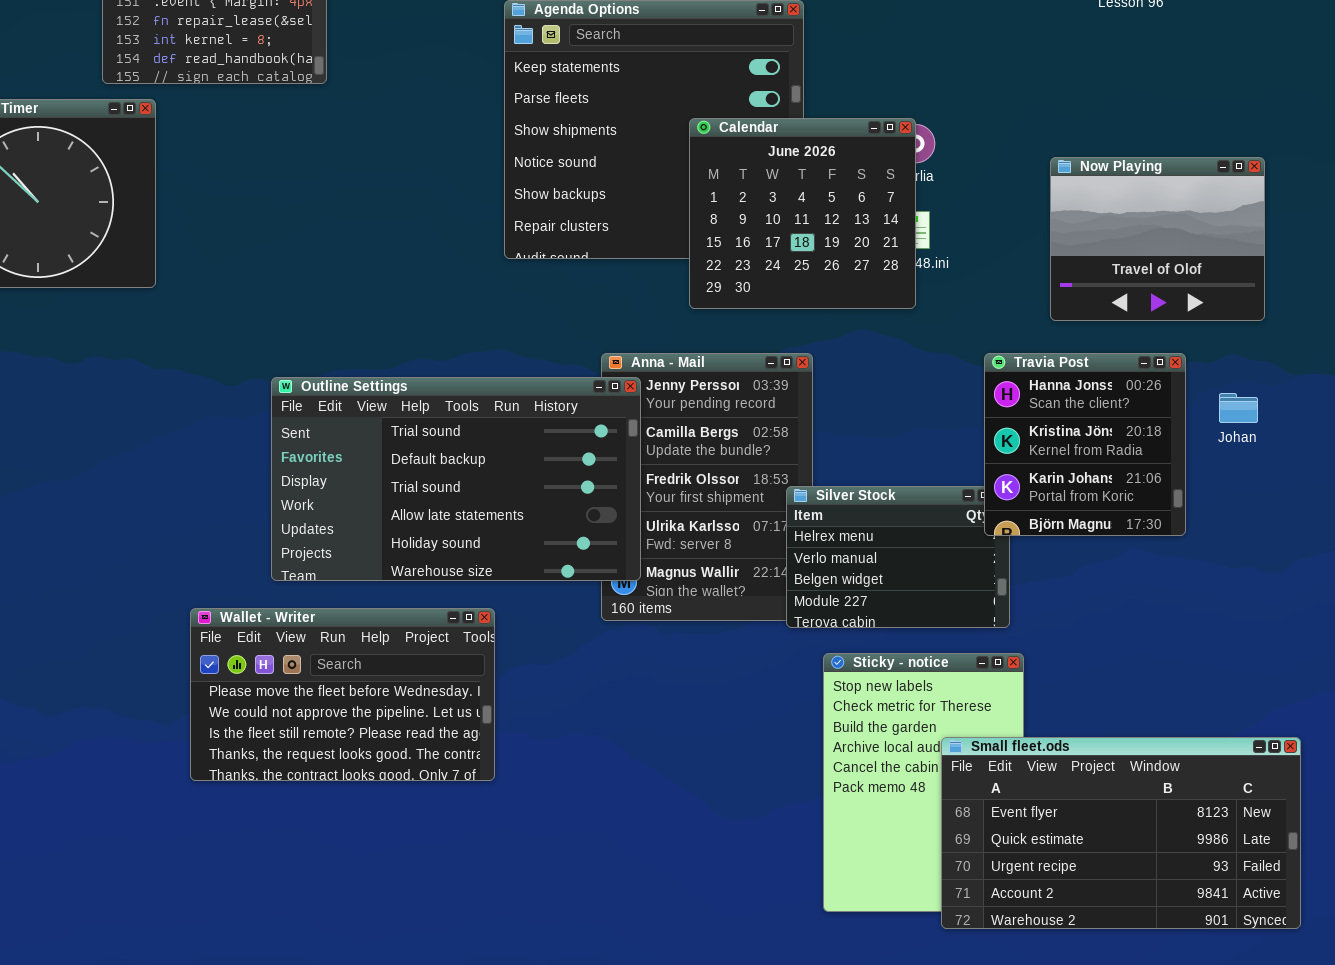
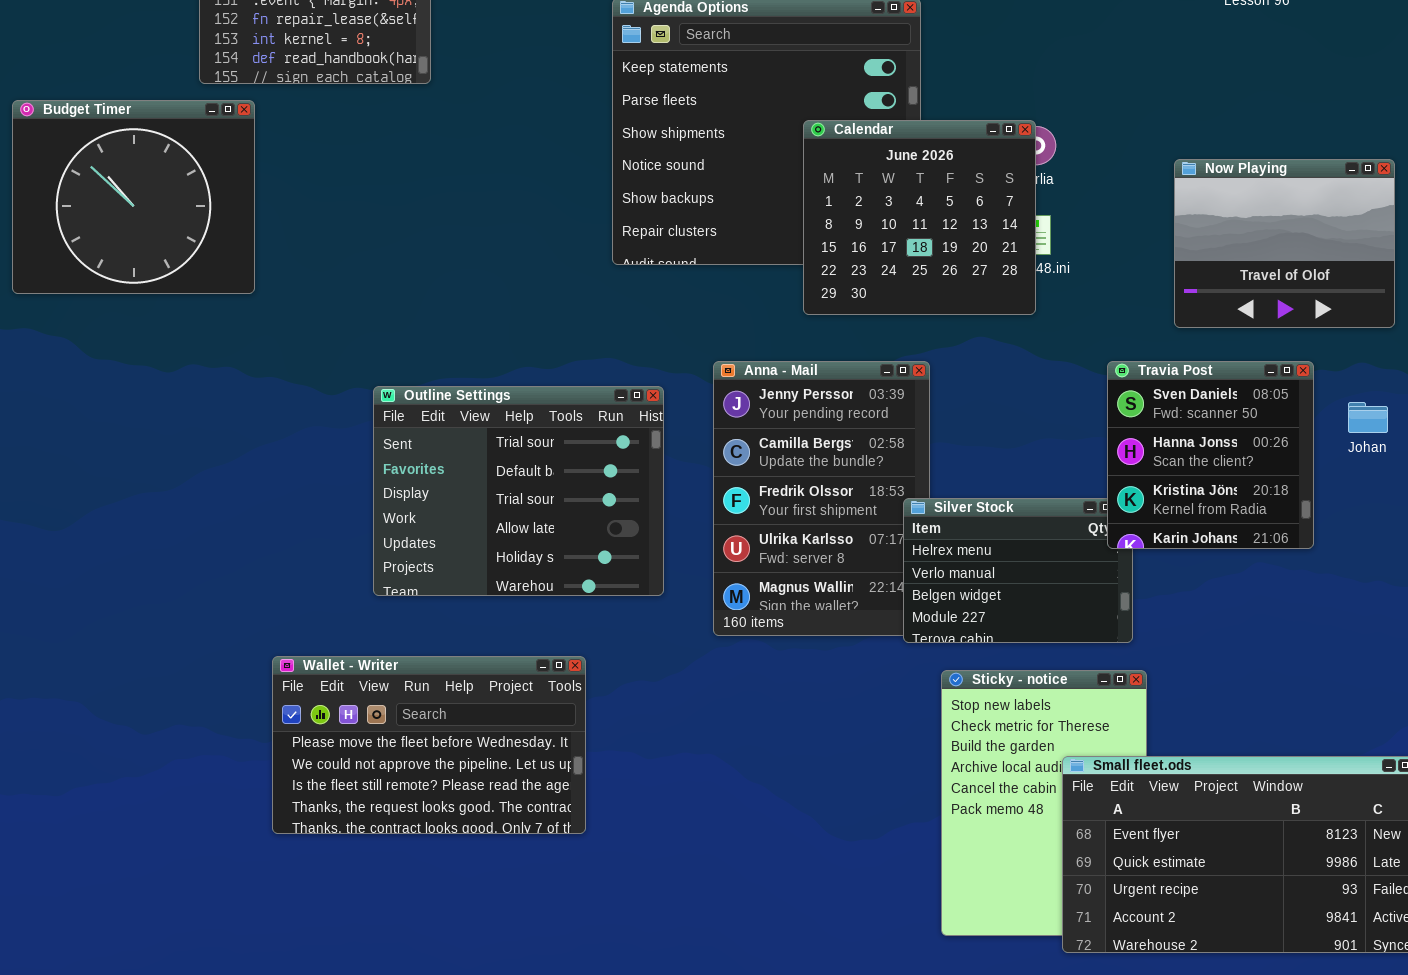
Travia Post: [984,353,1186,536] -> [1107,361,1314,549], scrolled up 1 row
Outline Settings: [271,377,641,581] -> [373,386,664,596], resized
Wallet - Writer: [190,608,495,781] -> [272,656,586,834], moved

